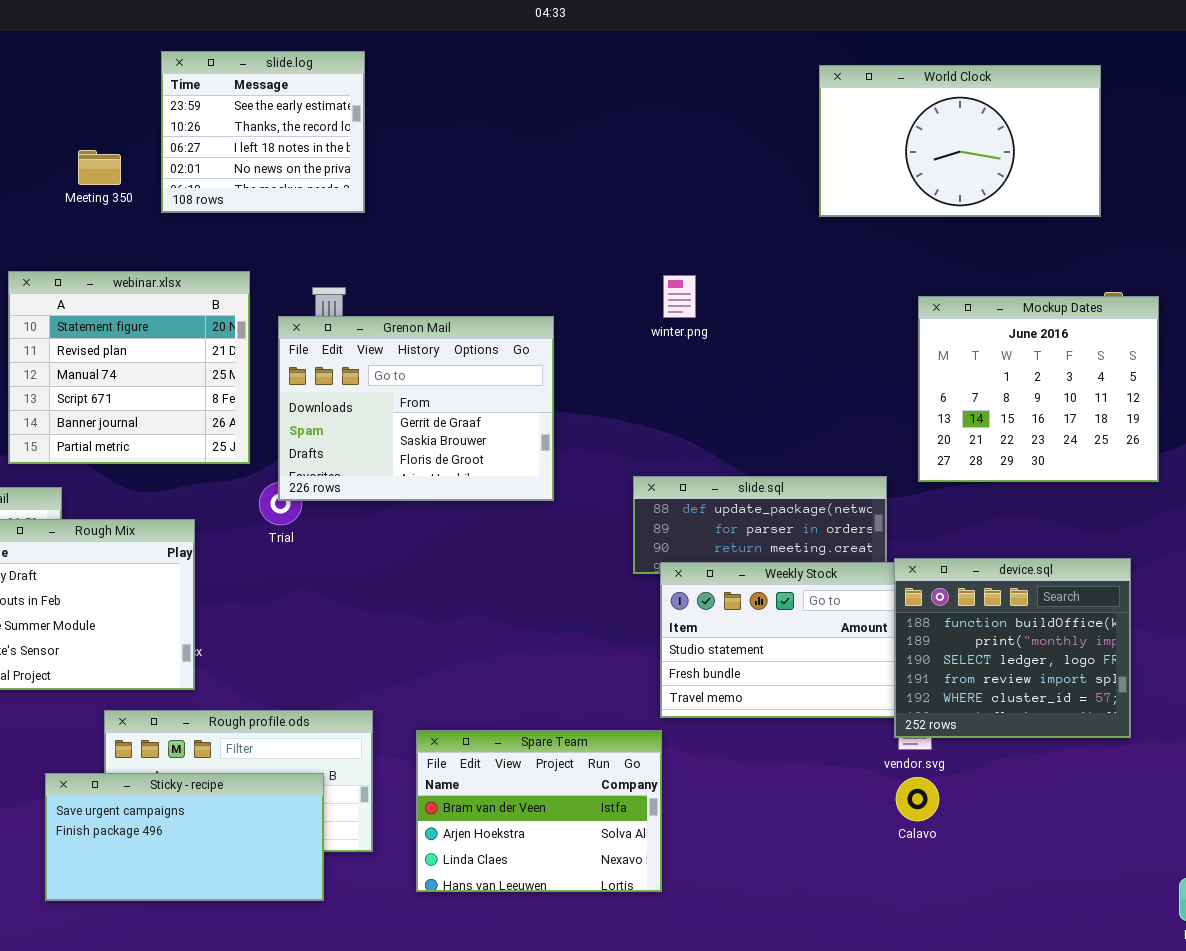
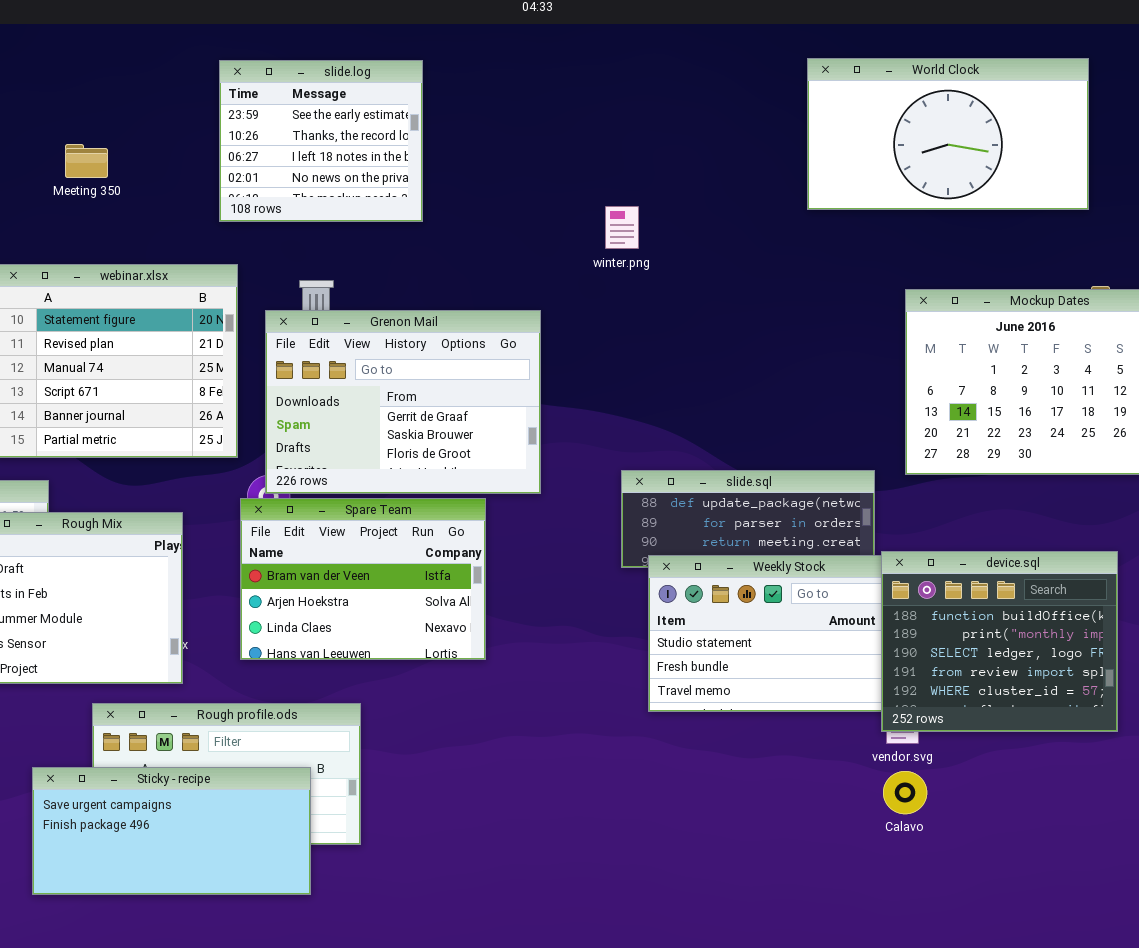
slide.log: [161,51,365,213] -> [219,60,423,222], moved
winter.png: [663,275,696,318] -> [605,206,639,249], moved
Spare Team: [416,730,662,892] -> [240,498,486,660], moved

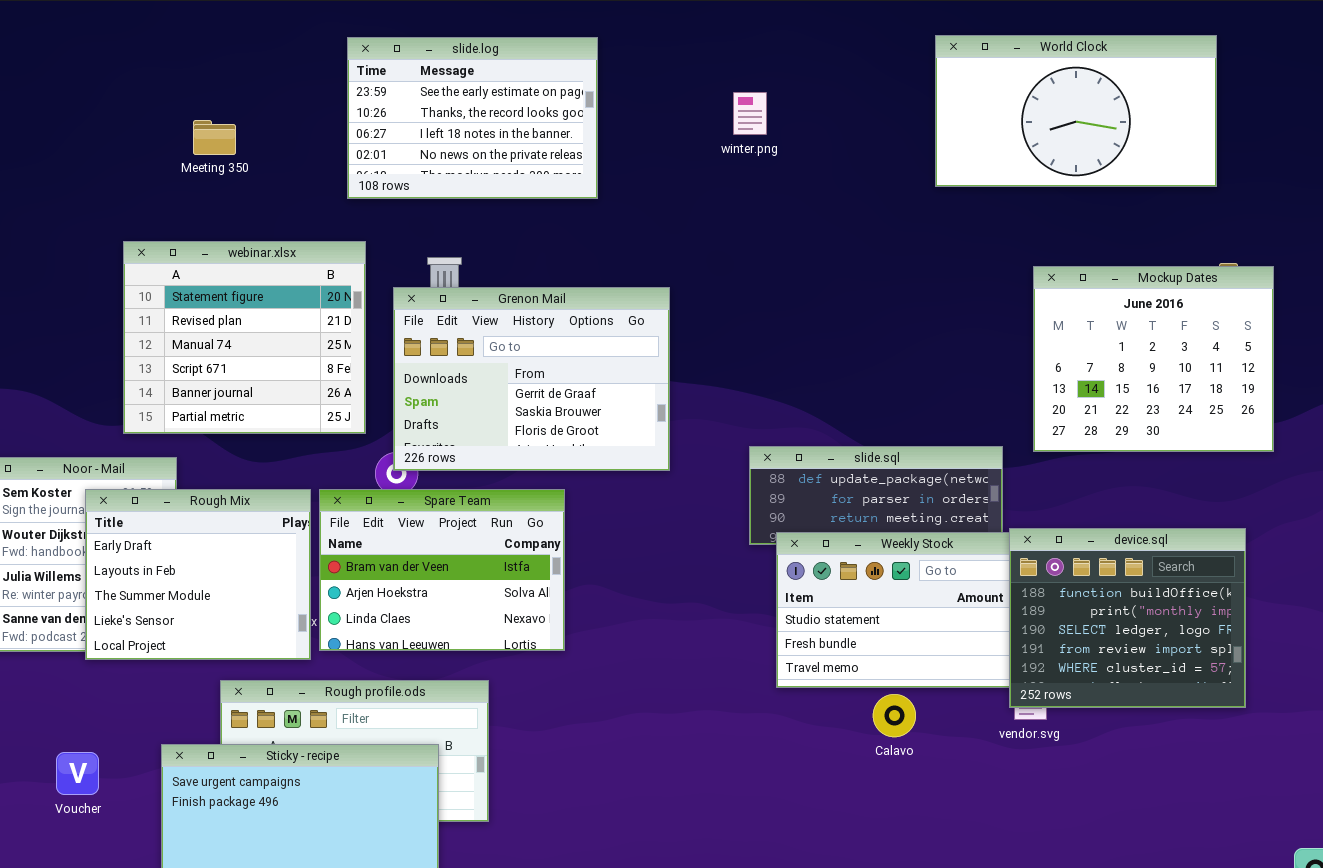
slide.log: [219,60,423,222] -> [347,37,598,199], resized
winter.png: [605,206,639,249] -> [733,92,767,135], moved
Spare Team: [240,498,486,660] -> [319,489,565,651], moved
Calavo: [883,771,927,814] -> [873,694,916,737], moved

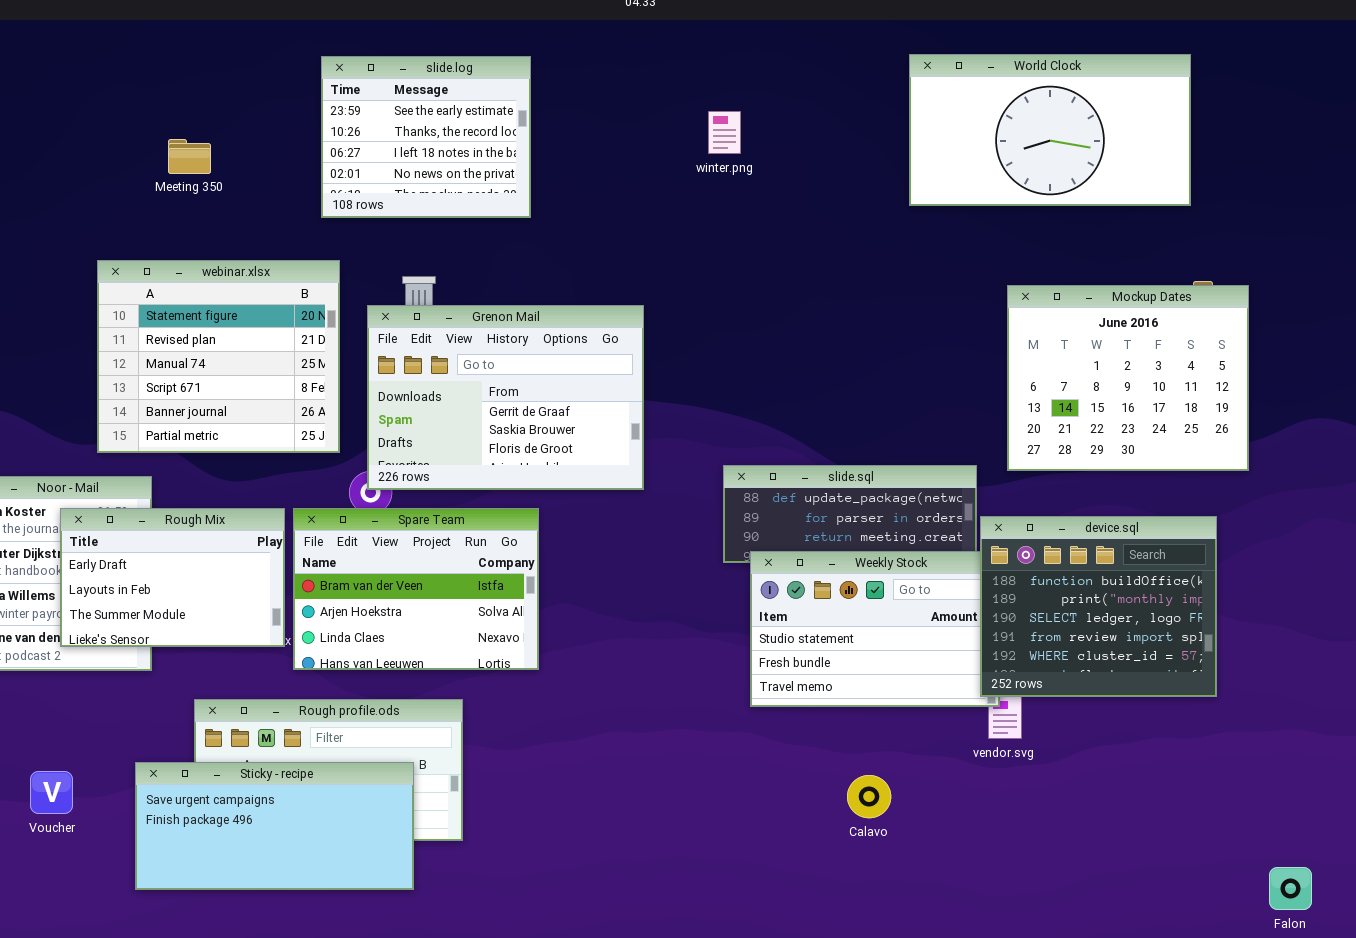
slide.log: [347,37,598,199] -> [321,56,531,218], resized
Rough Mix: [85,489,311,660] -> [60,508,285,647], resized
device.sql: [1009,528,1246,708] -> [980,516,1217,697], moved
Calavo: [873,694,916,737] -> [847,775,891,818], moved

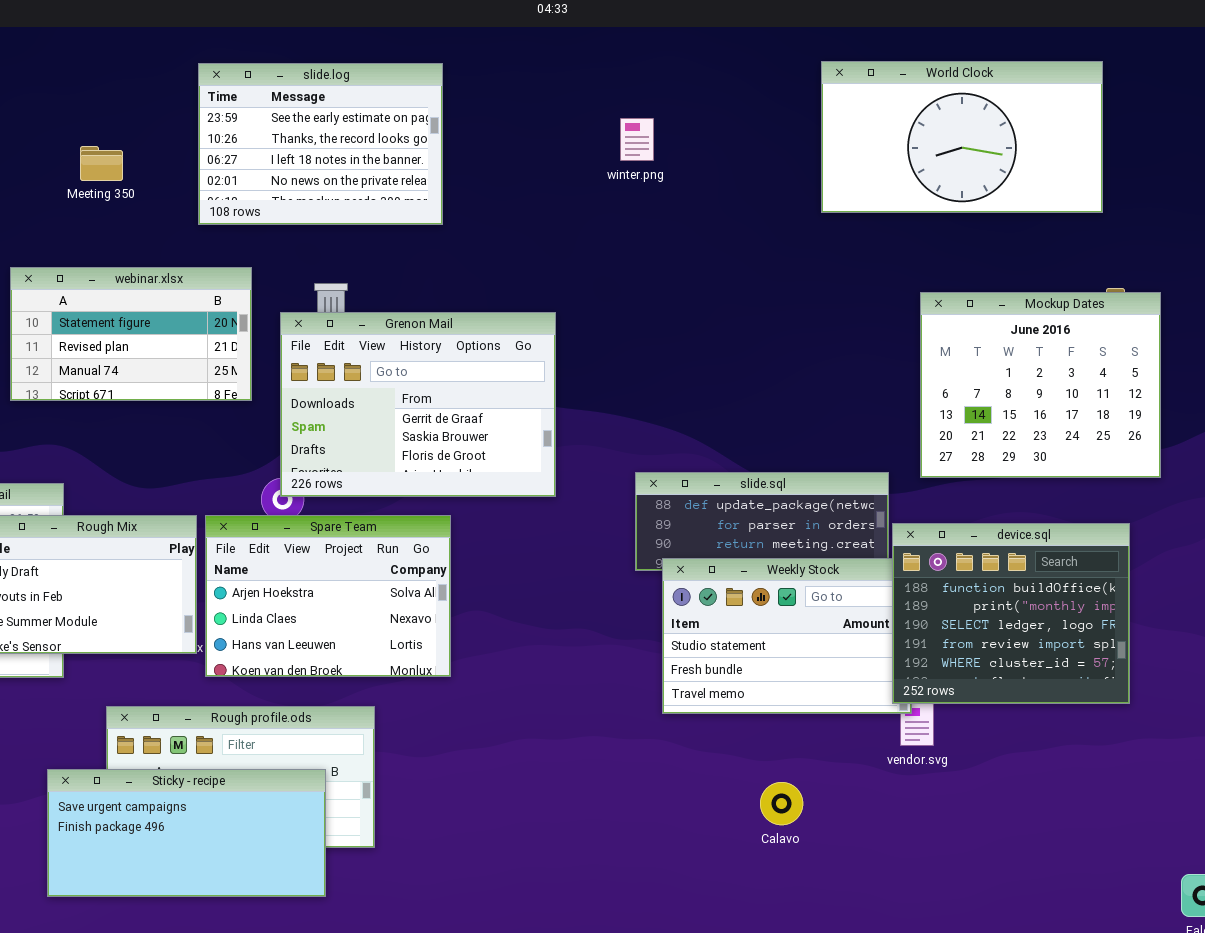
slide.log: [321,56,531,218] -> [198,63,443,225], resized
webinar.xlsx: [97,260,340,453] -> [10,267,252,401], resized
Spare Team: [293,508,539,670] -> [205,515,451,677], scrolled down 1 row

